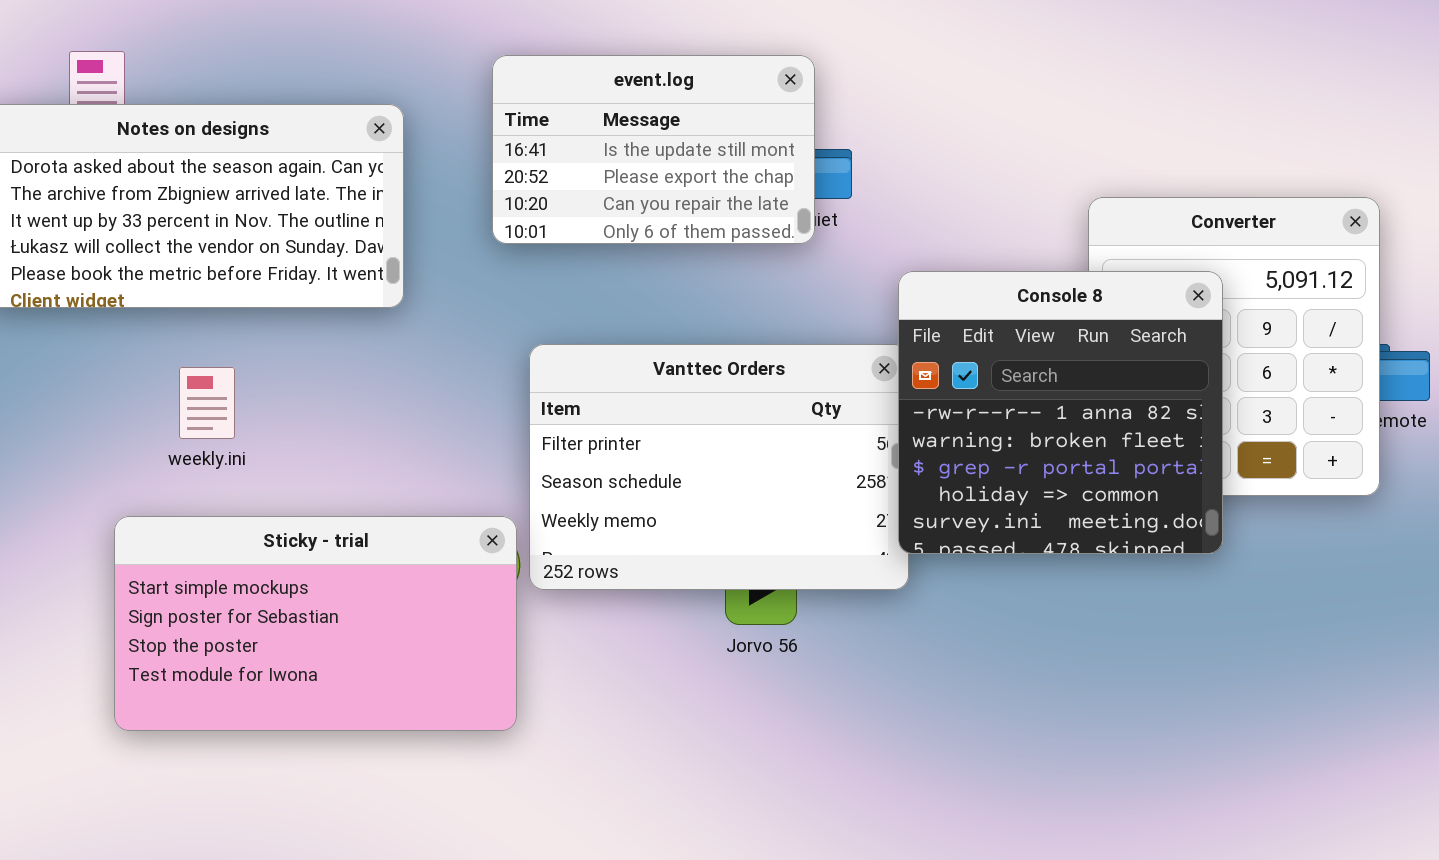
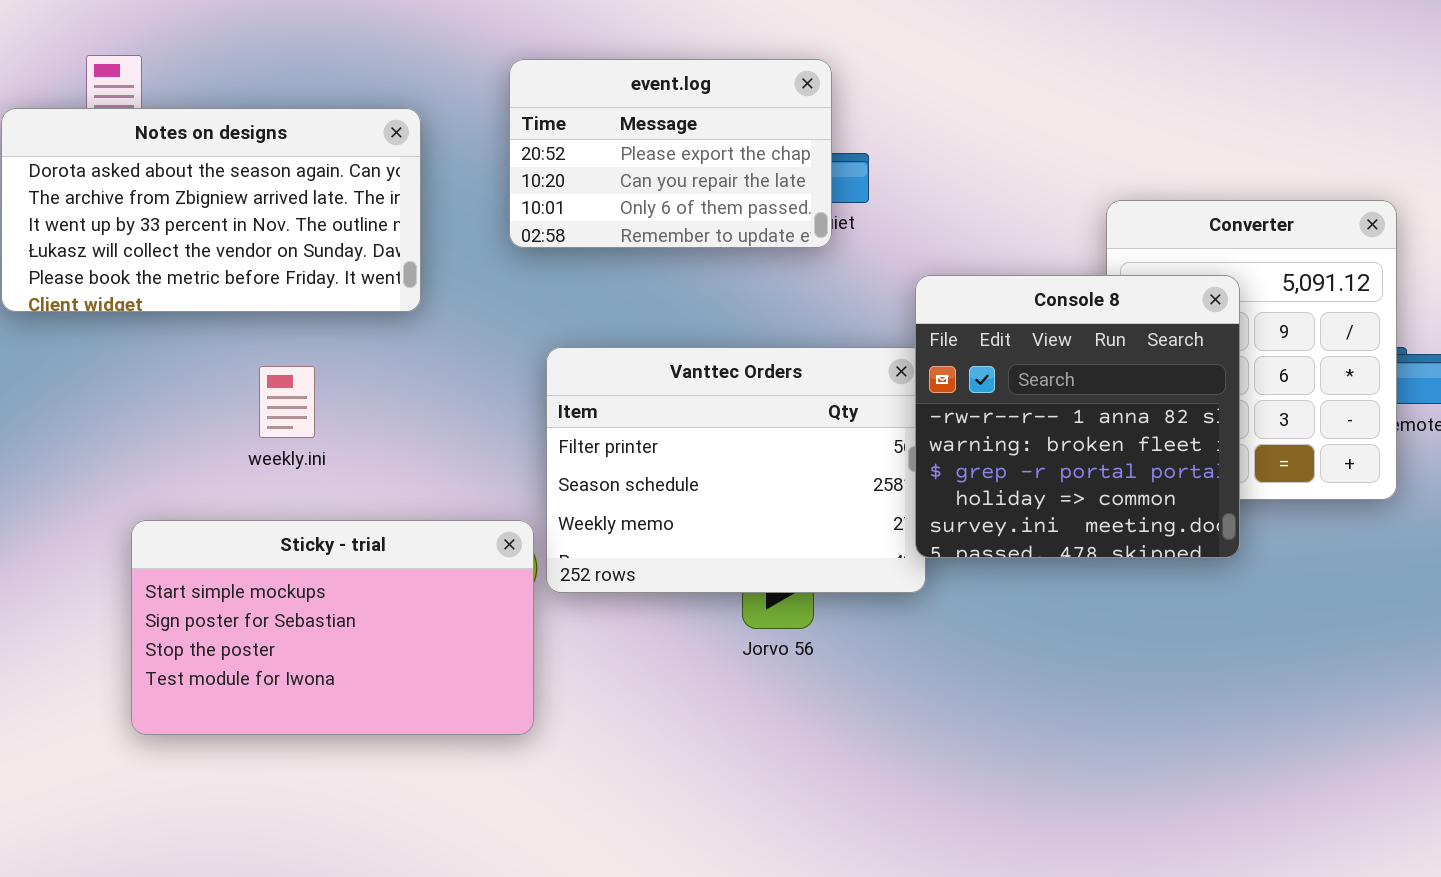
event.log: [492,55,815,244] -> [509,59,832,248], scrolled down 1 row
weekly.ini: [179,367,235,439] -> [259,366,315,438], moved

